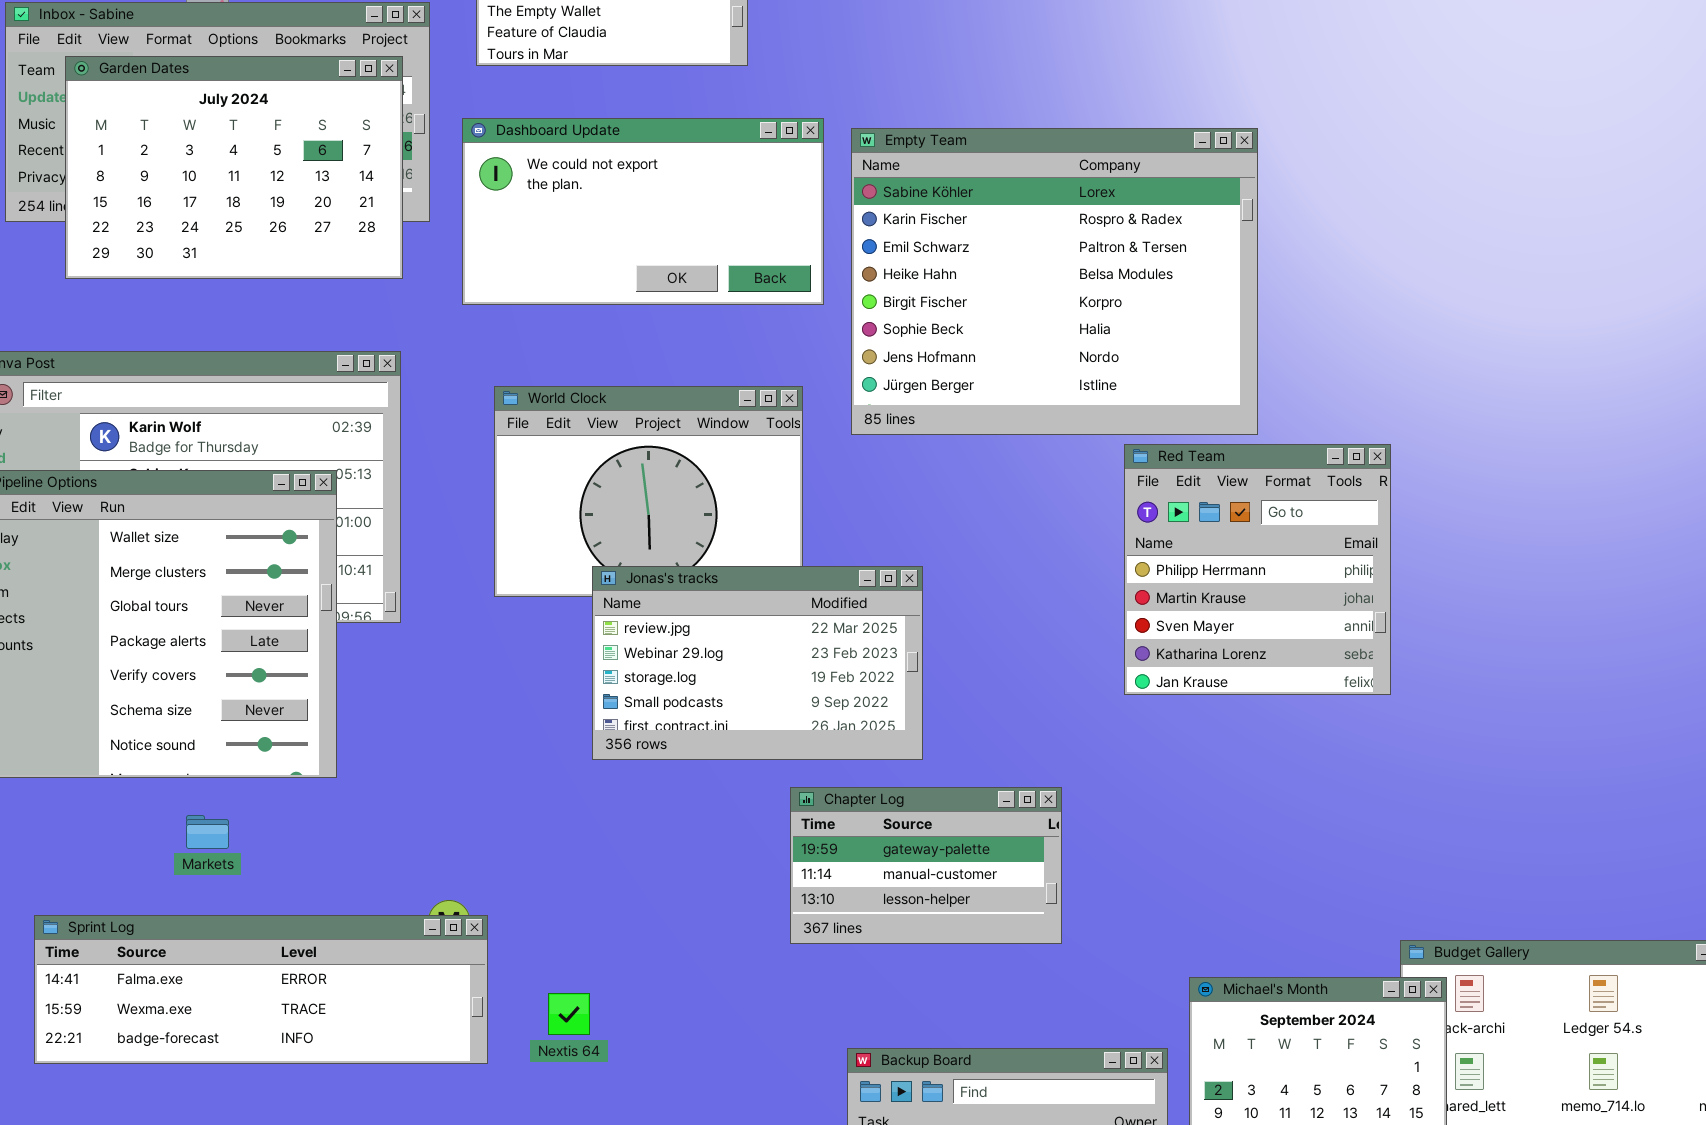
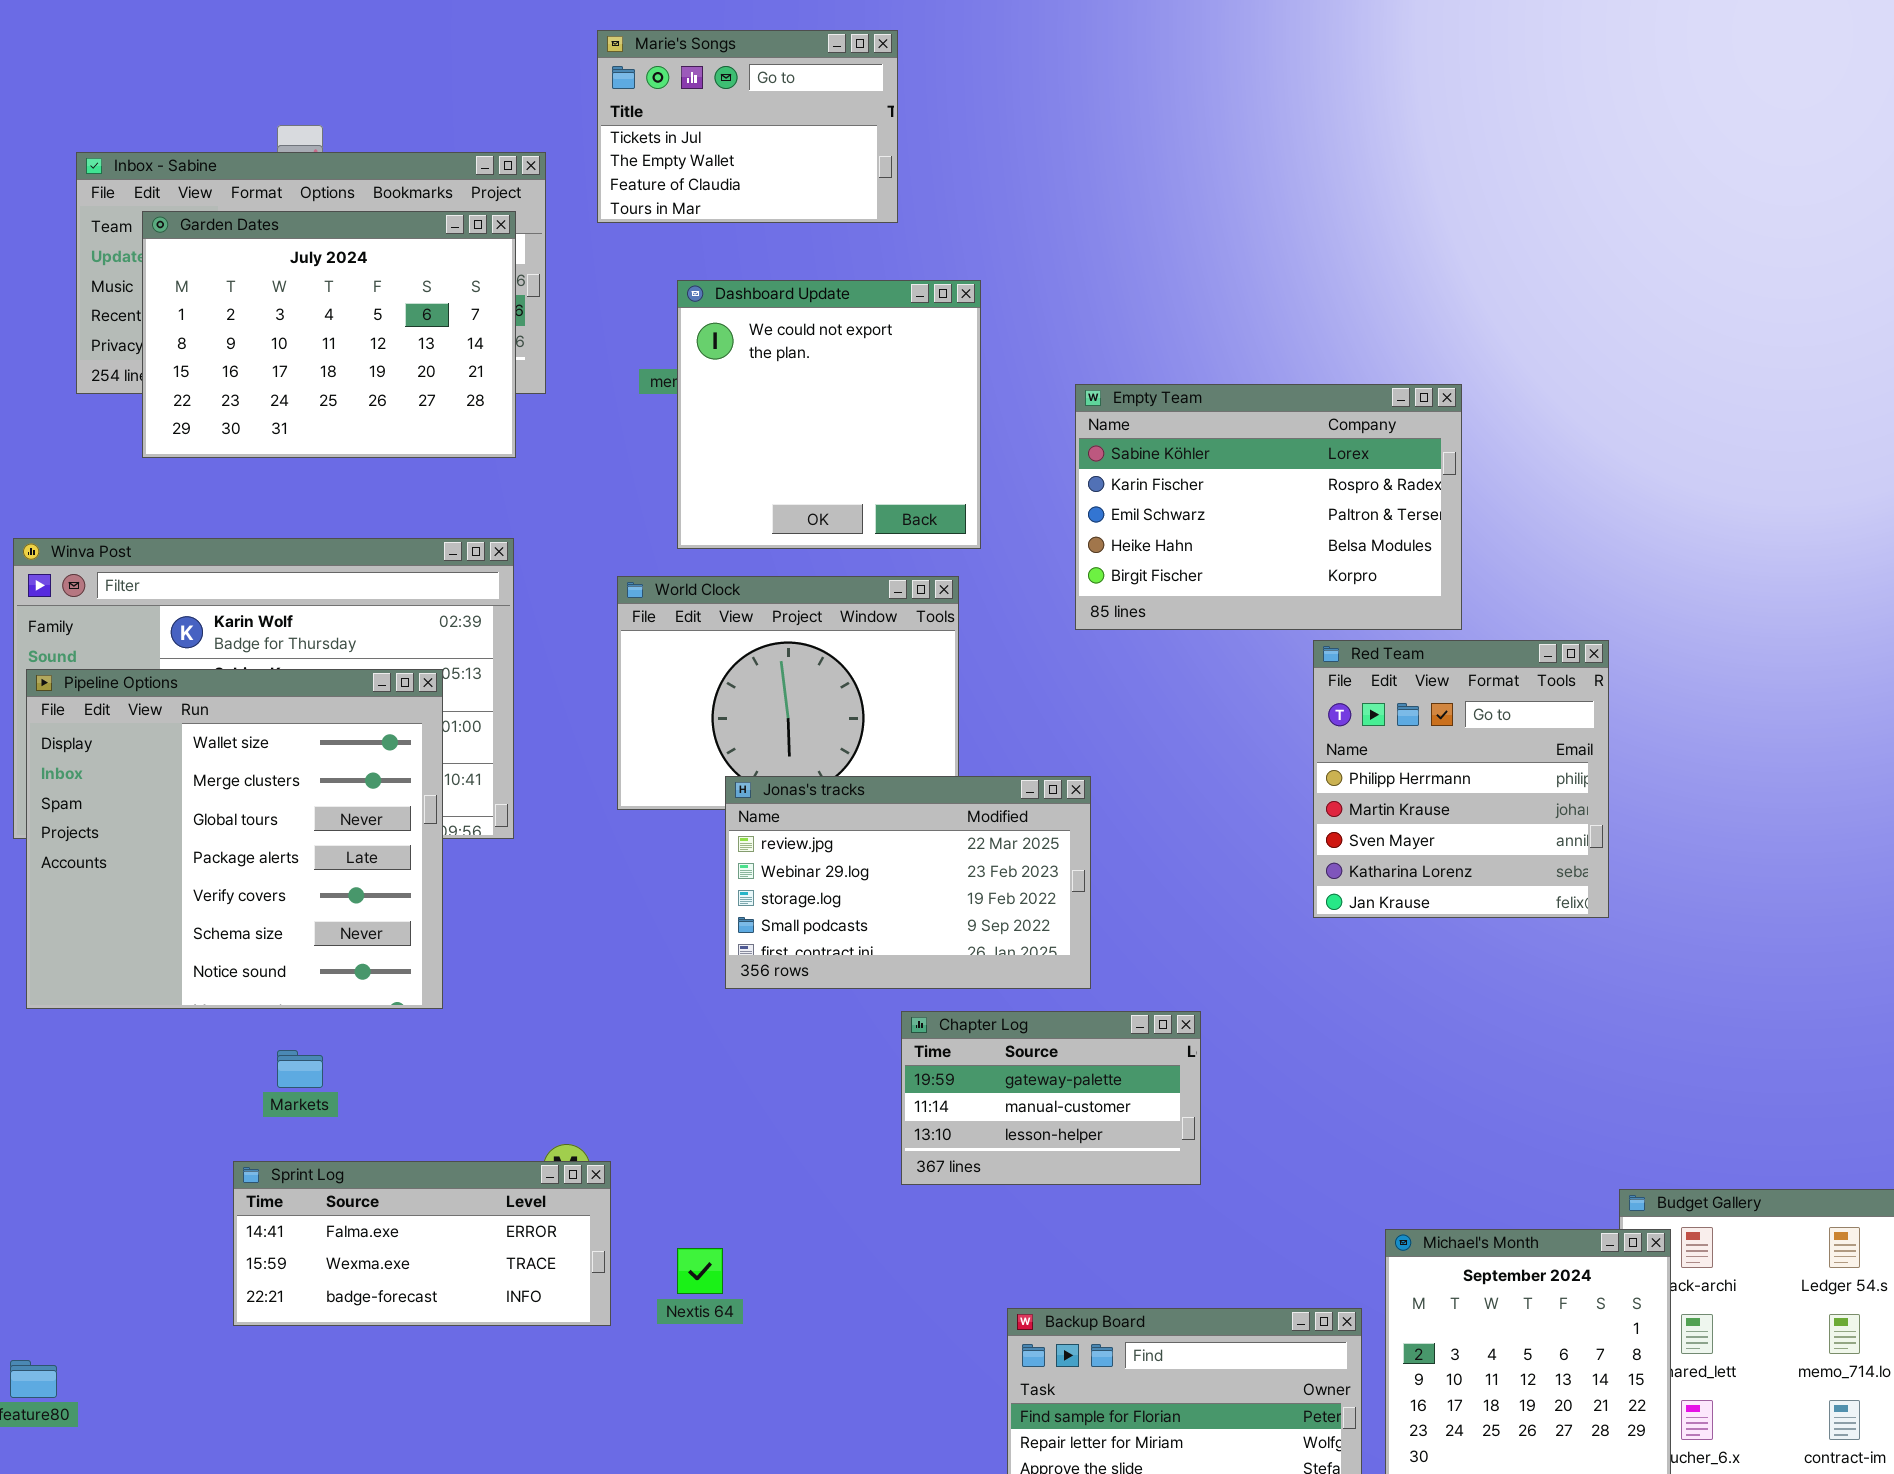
Dashboard Update: [462,118,824,305] -> [677,280,981,549], resized
Empty Team: [851,128,1258,435] -> [1075,384,1462,630], resized
Chapter Log: [790,787,1062,944] -> [901,1011,1201,1185], moved
Sprint Log: [34,915,488,1064] -> [233,1161,611,1326], resized

